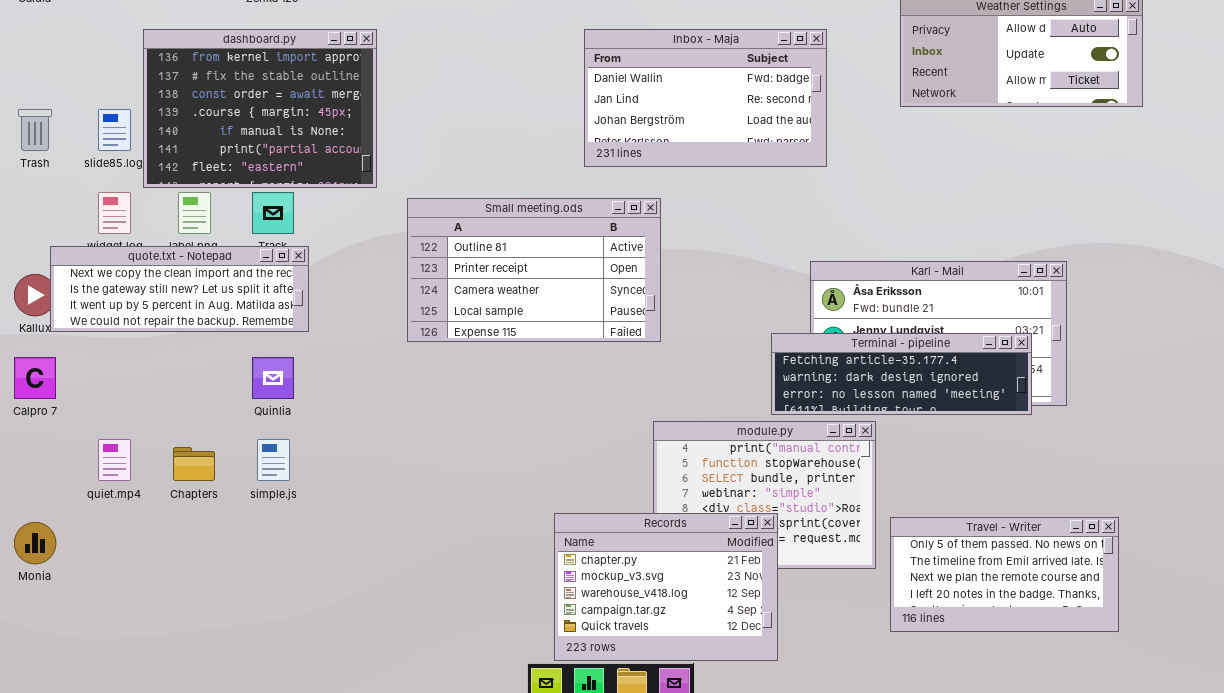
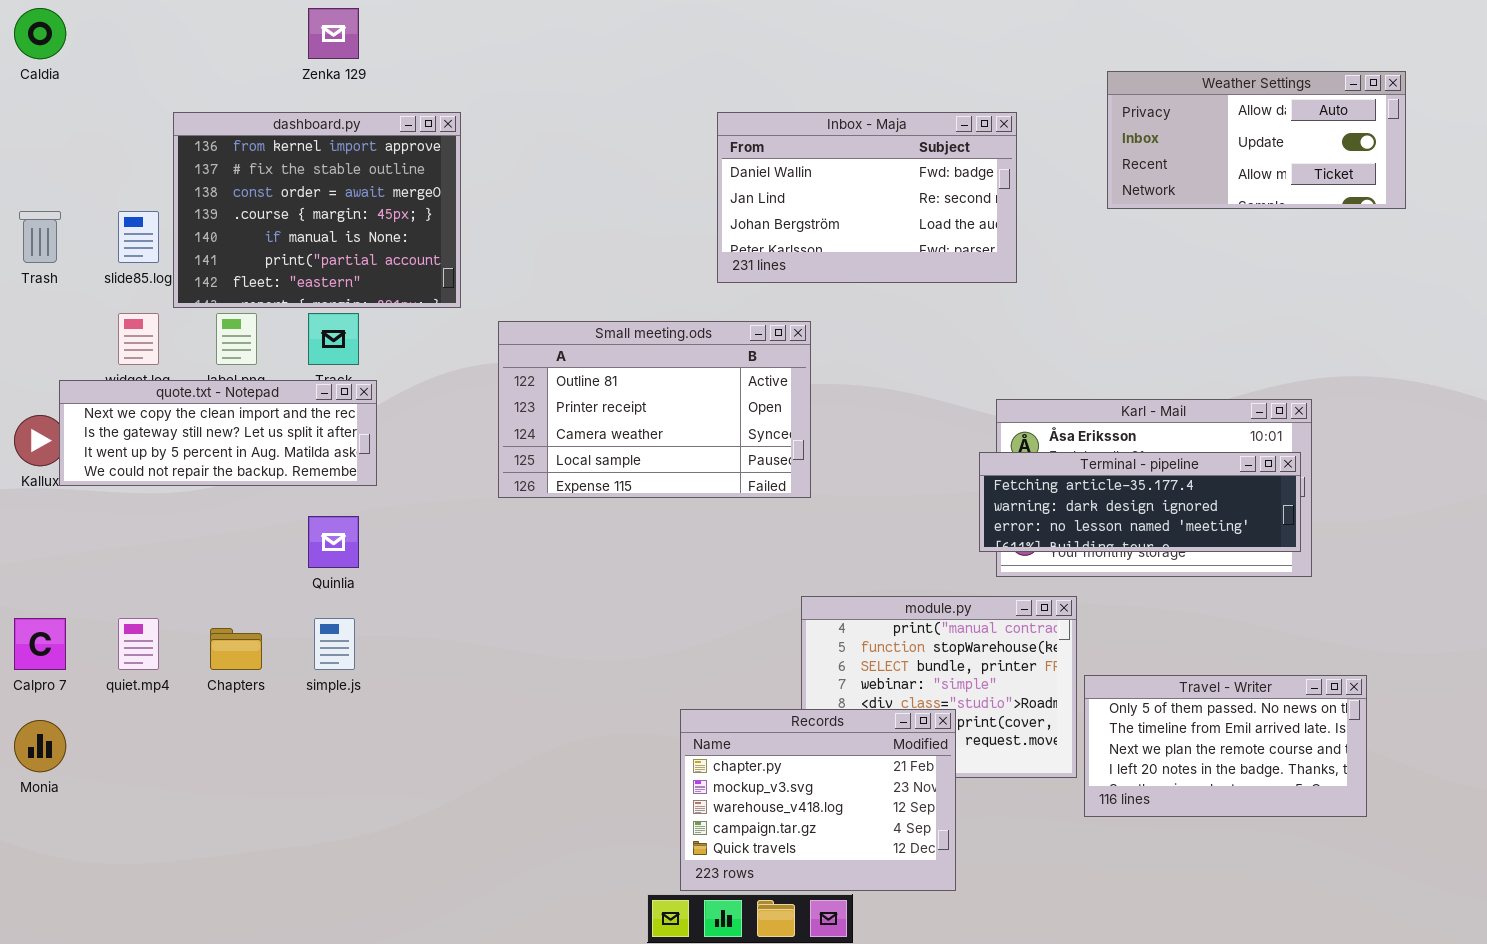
Terminal - pipeline: [771,333,1032,415] -> [979,452,1301,552], moved
Calpro 7: [14,357,56,399] -> [14,618,66,670], moved
Travel - Writer: [890,517,1119,632] -> [1084,675,1367,817], moved

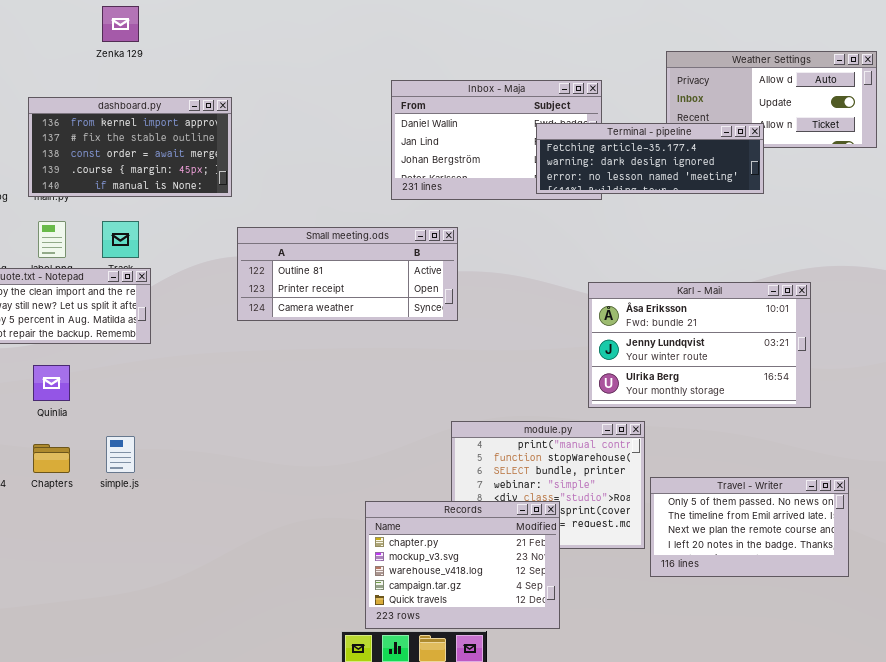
dashboard.py: [173,112,461,308] -> [28,97,232,197], moved, resized
Small meeting.ods: [498,321,811,498] -> [237,227,458,321], resized
Terminal - pipeline: [979,452,1301,552] -> [536,123,764,194], moved
Quinlia: [308,516,359,568] -> [33,365,70,401], moved

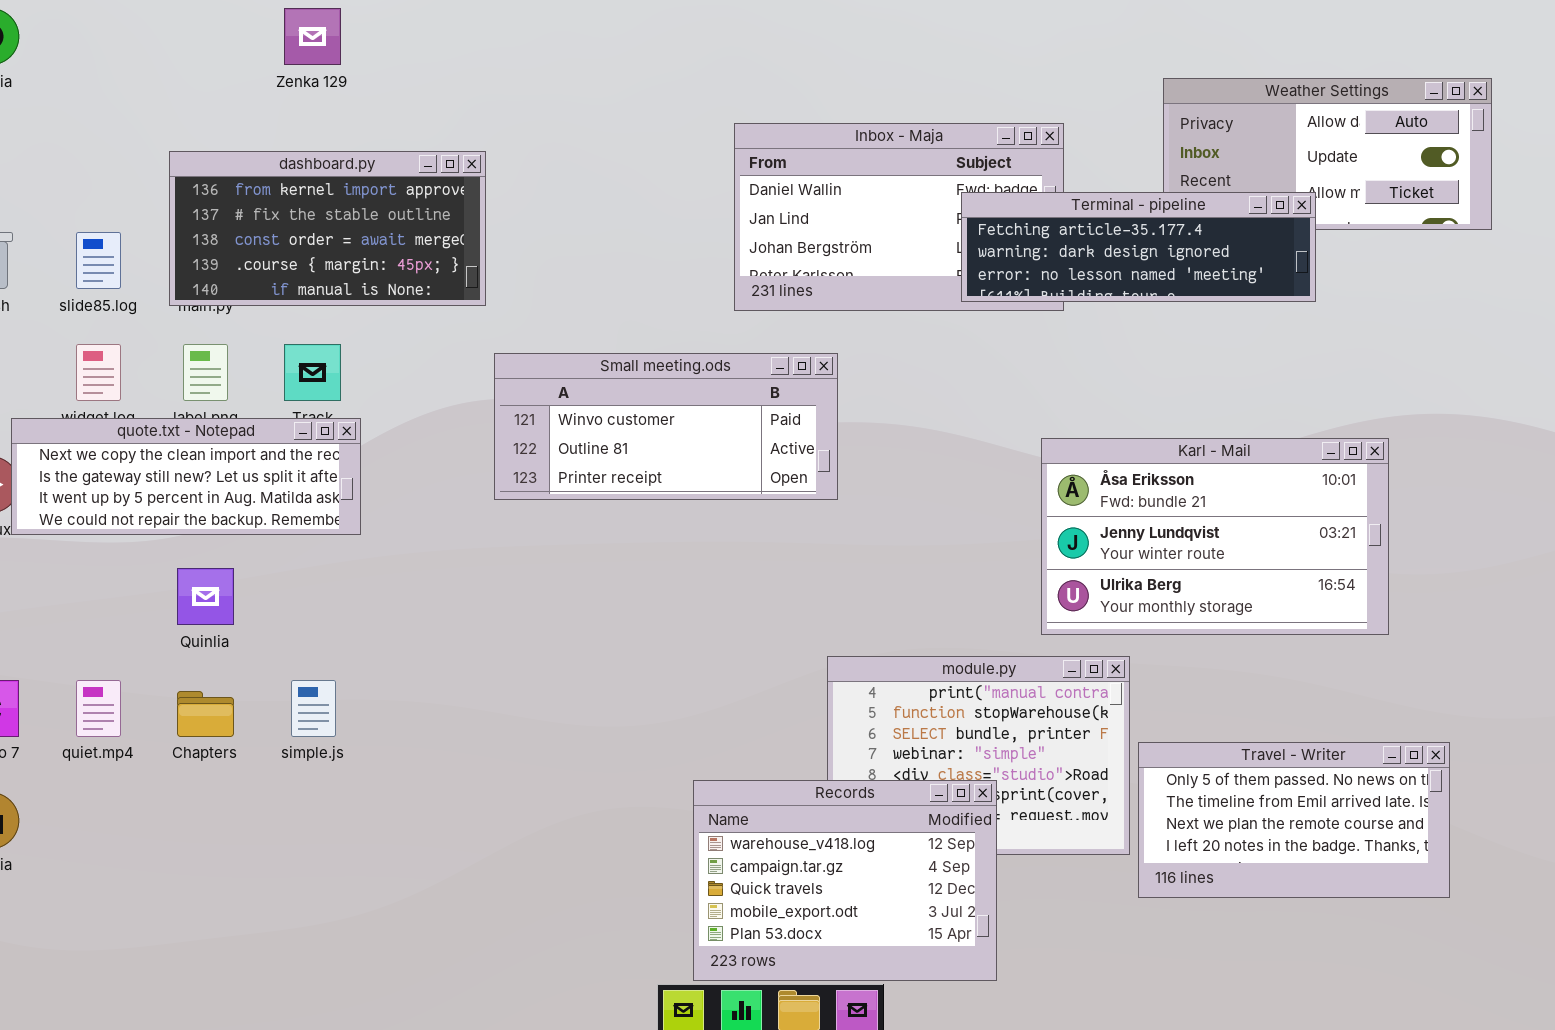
Small meeting.ods: [237,227,458,321] -> [494,353,838,500], scrolled up 1 row
Records: [365,501,560,629] -> [693,780,997,981], scrolled down 2 rows

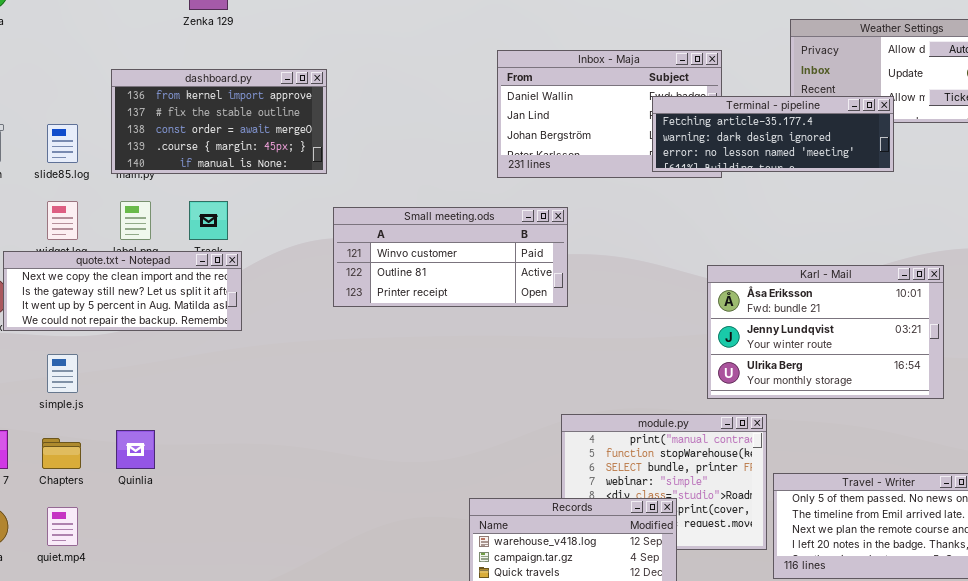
Quinlia: [177,568,234,625] -> [116,430,155,469], moved
quiet.mp4: [76,680,121,737] -> [47,507,78,546], moved
simple.js: [291,680,336,737] -> [47,354,78,393], moved
Chapters: [177,691,234,737] -> [42,438,81,469], moved

